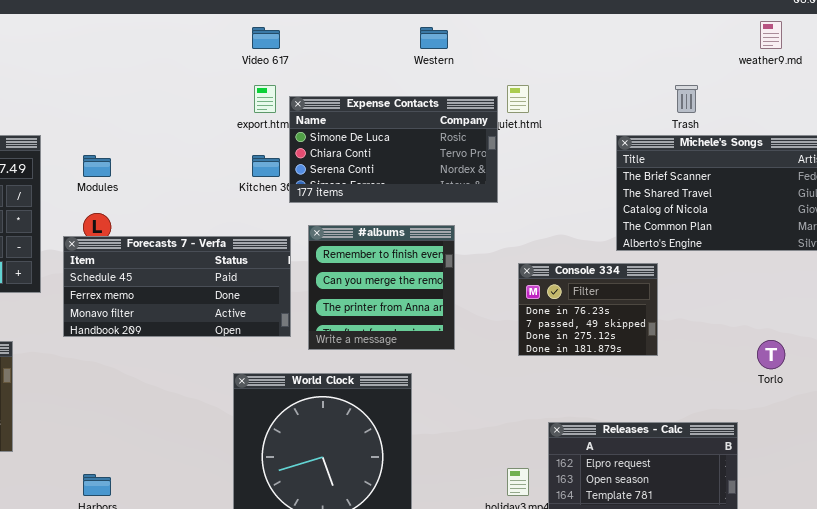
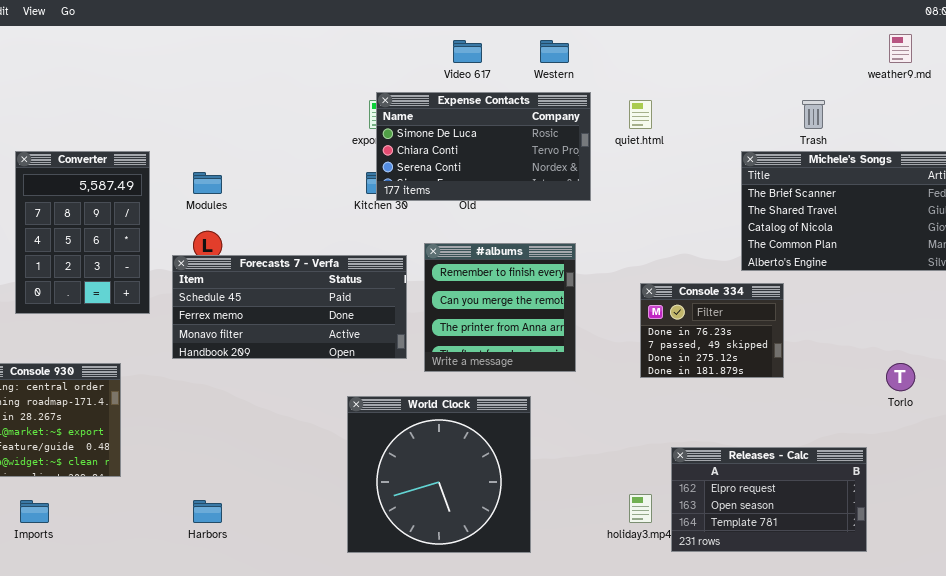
Video 617: [252,27,280,49] -> [453,40,482,63], moved
Expense Contacts: [289,96,498,203] -> [376,92,591,201], moved

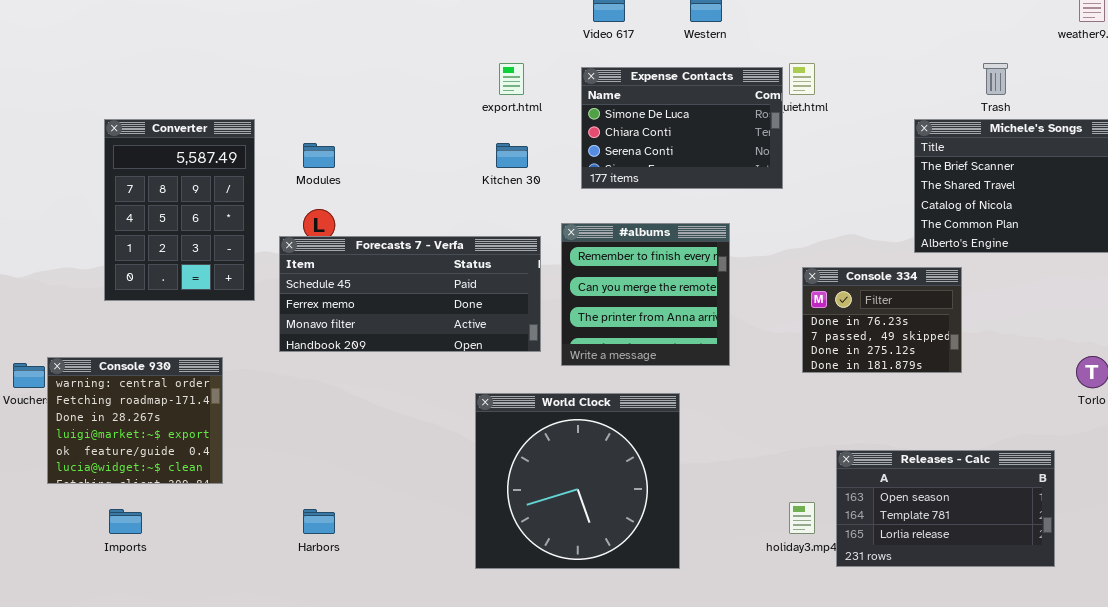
Expense Contacts: [376,92,591,201] -> [581,67,783,189], moved, resized
Releases - Calc: [671,447,867,552] -> [836,450,1055,567], scrolled down 1 row

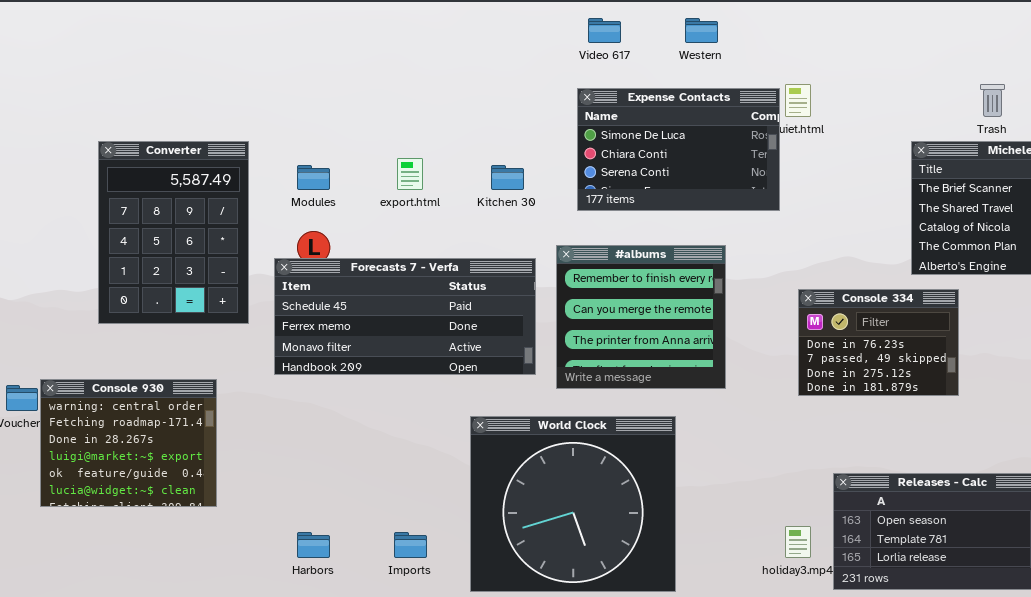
export.html: [499,63,524,95] -> [397,158,423,190], moved
Imports: [109,509,142,534] -> [394,532,427,558], moved

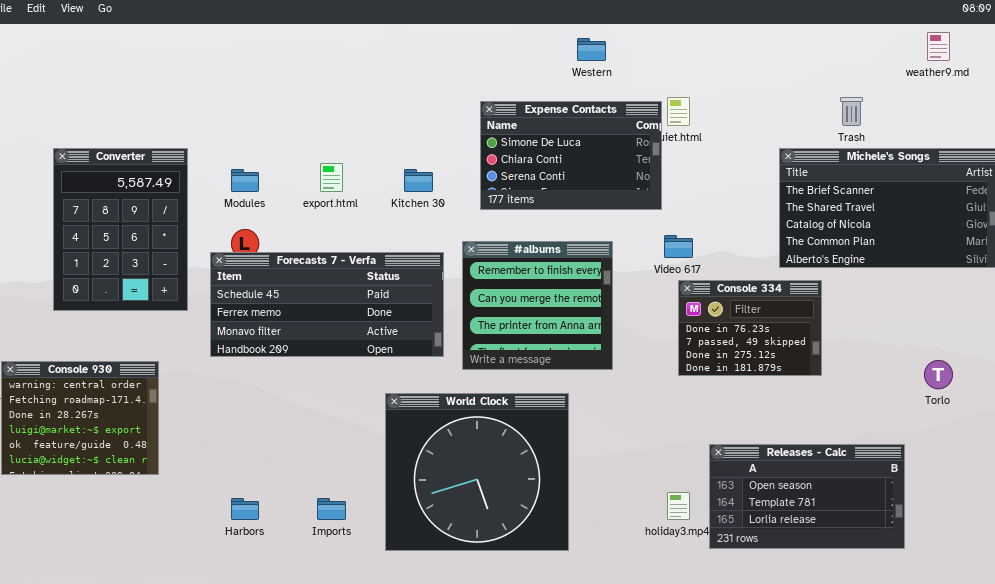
Video 617: [588,18,621,43] -> [664,235,693,258], moved

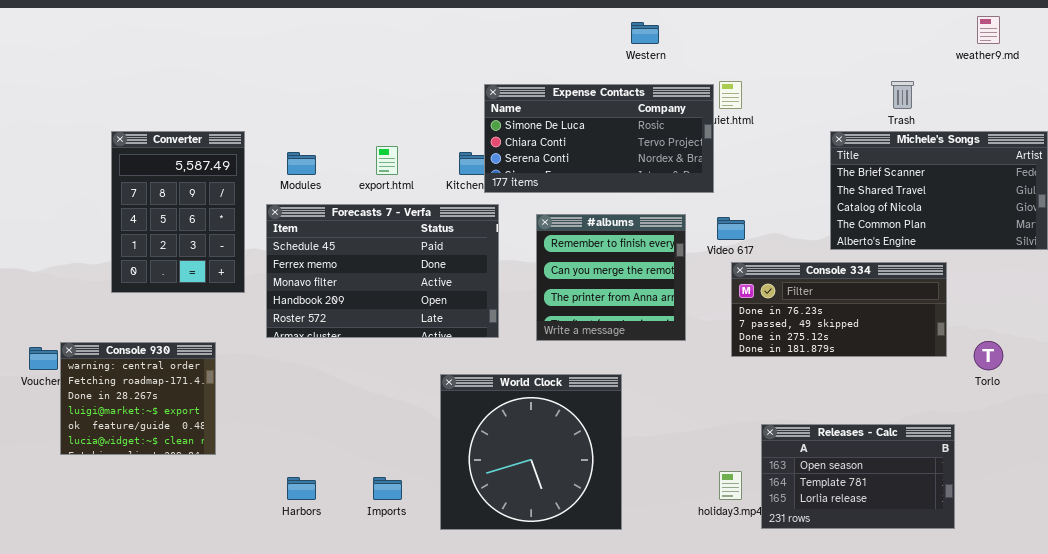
Expense Contacts: [480,101,662,210] -> [484,84,714,193], resized
#albums: [462,241,613,370] -> [536,214,686,341], moved
Forecasts 7 - Verfa: [210,252,444,357] -> [266,204,499,338], resized
Console 334: [678,280,822,376] -> [731,262,947,357], resized

